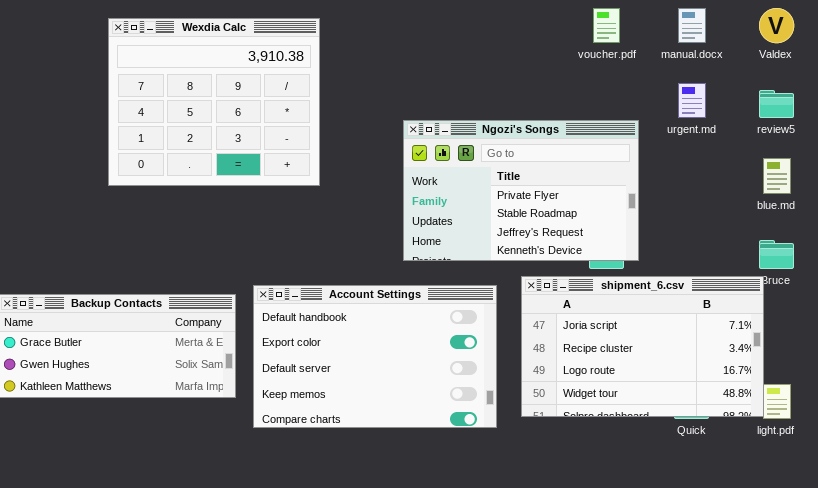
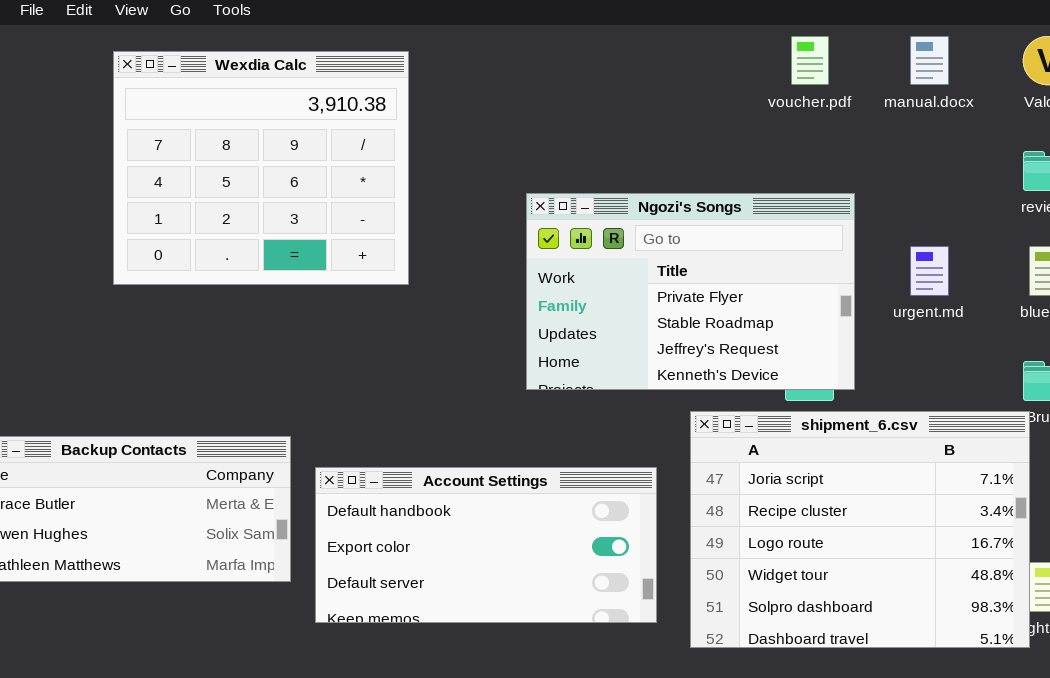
urgent.md: [678,83,706,118] -> [910,246,949,296], moved
shipment_6.csv: [521,276,764,417] -> [690,411,1030,648], resized
Account Settings: [253,285,497,428] -> [315,467,657,623], resized

